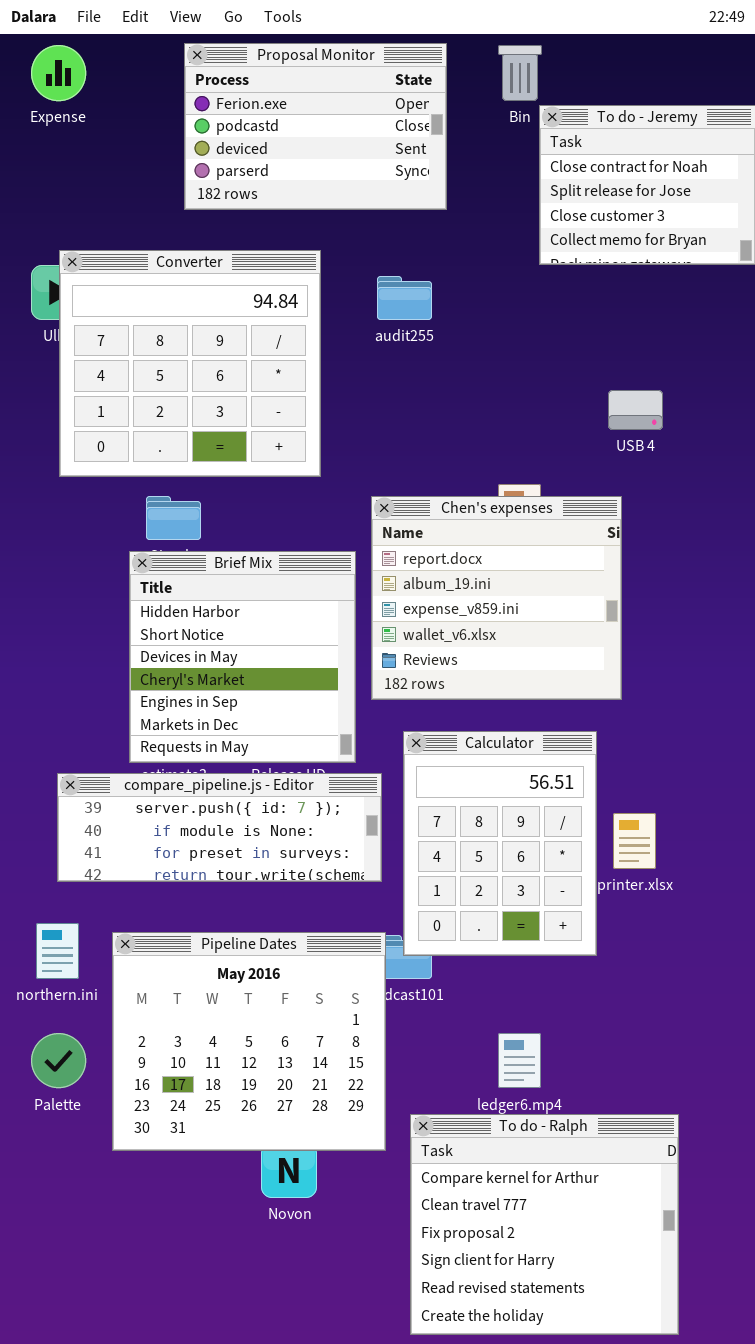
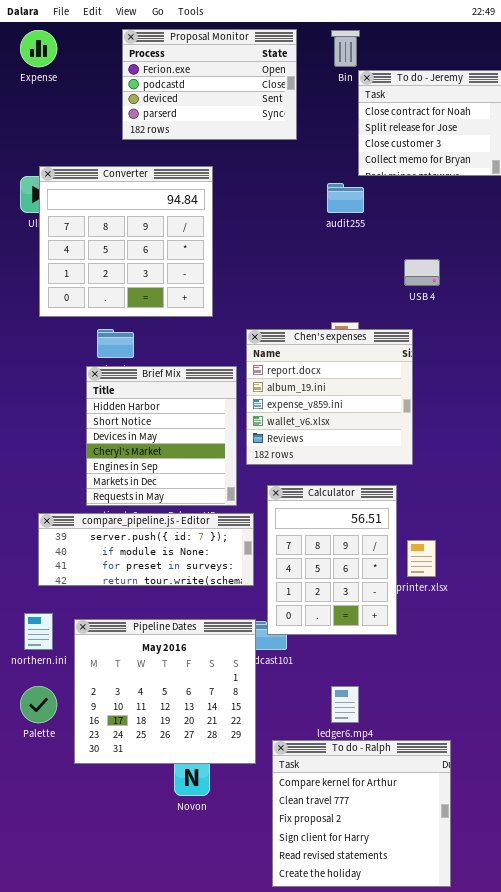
audit255: [377,276,432,320] -> [327,183,364,213], moved

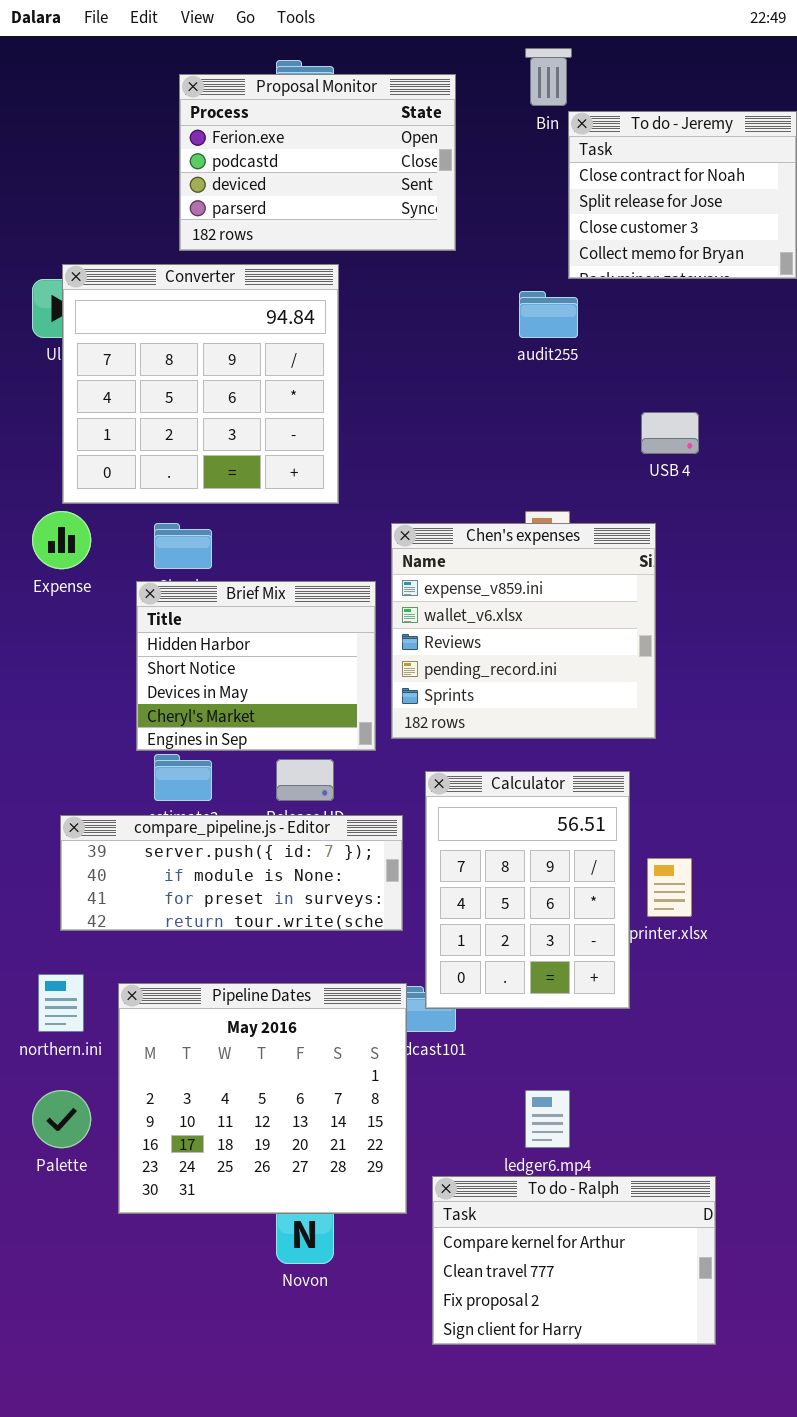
Proposal Monitor: [122,29,297,140] -> [179,74,456,251], moved
Expense: [20,30,57,67] -> [32,511,91,569], moved
Chen's expenses: [246,329,413,465] -> [391,523,656,739], scrolled down 2 rows
Brief Mix: [86,366,237,506] -> [136,581,376,751], resized
To do - Ralph: [272,740,451,887] -> [432,1176,716,1345], resized

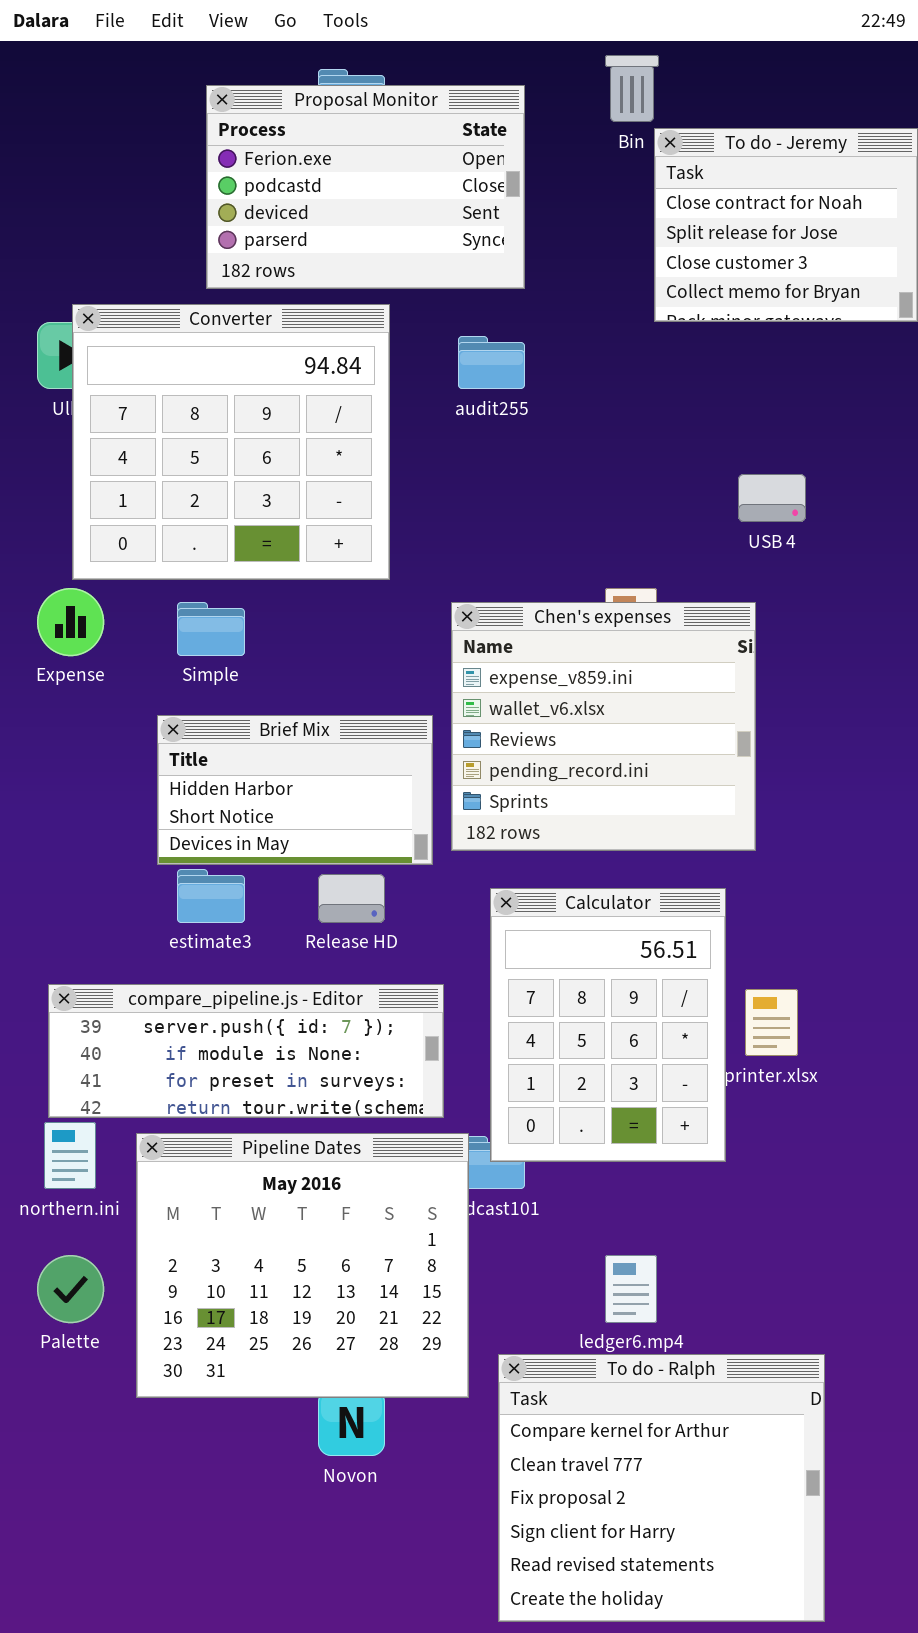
audit255: [519,291,578,338] -> [458,336,525,389], moved
Brief Mix: [136,581,376,751] -> [157,715,433,865], resized
compare_pipeline.js - Editor: [60,815,403,931] -> [48,984,444,1118], moved
To do - Ralph: [432,1176,716,1345] -> [498,1354,825,1622], resized

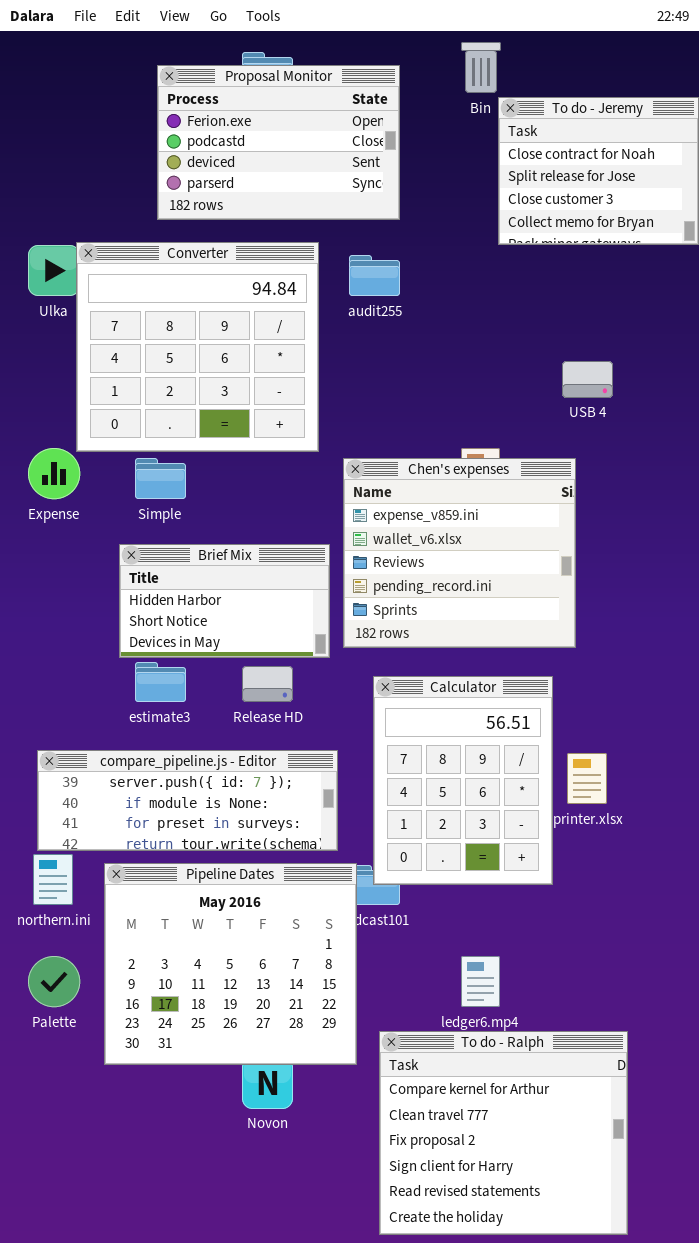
Converter: [72,304,390,580] -> [76,242,319,452], moved

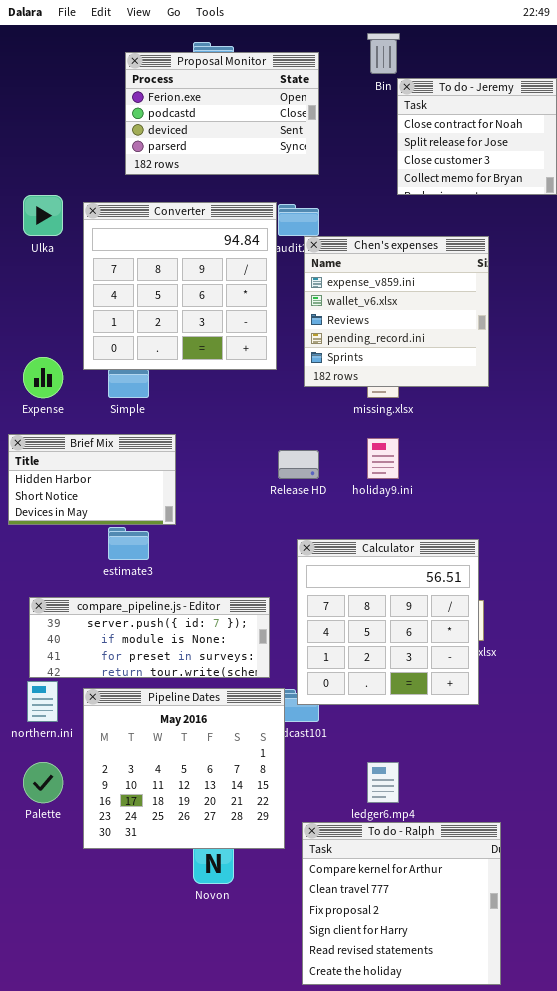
Converter: [76,242,319,452] -> [83,202,277,370], moved
Chen's expenses: [343,458,576,648] -> [304,236,489,387], moved
Brief Mix: [119,544,330,658] -> [8,434,176,525], moved
Release HD: [242,666,293,702] -> [278,450,319,479], moved
Calculator: [373,676,553,885] -> [297,539,479,705], resized

